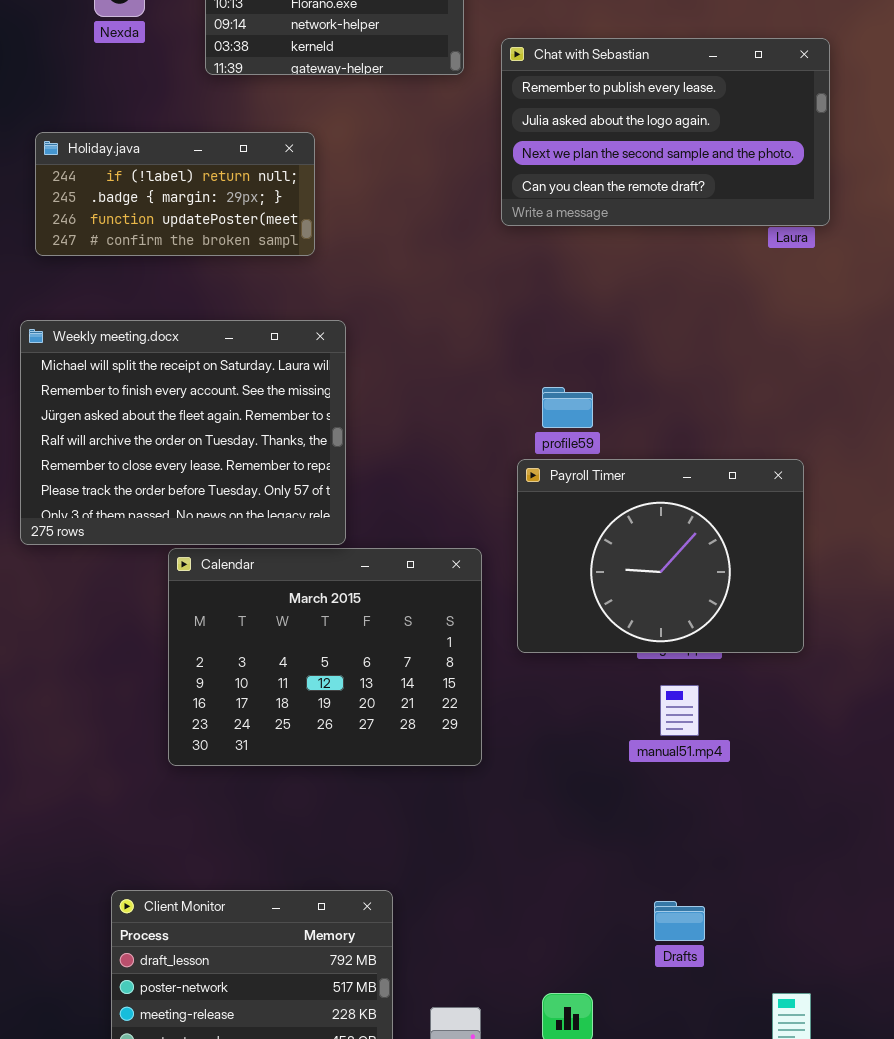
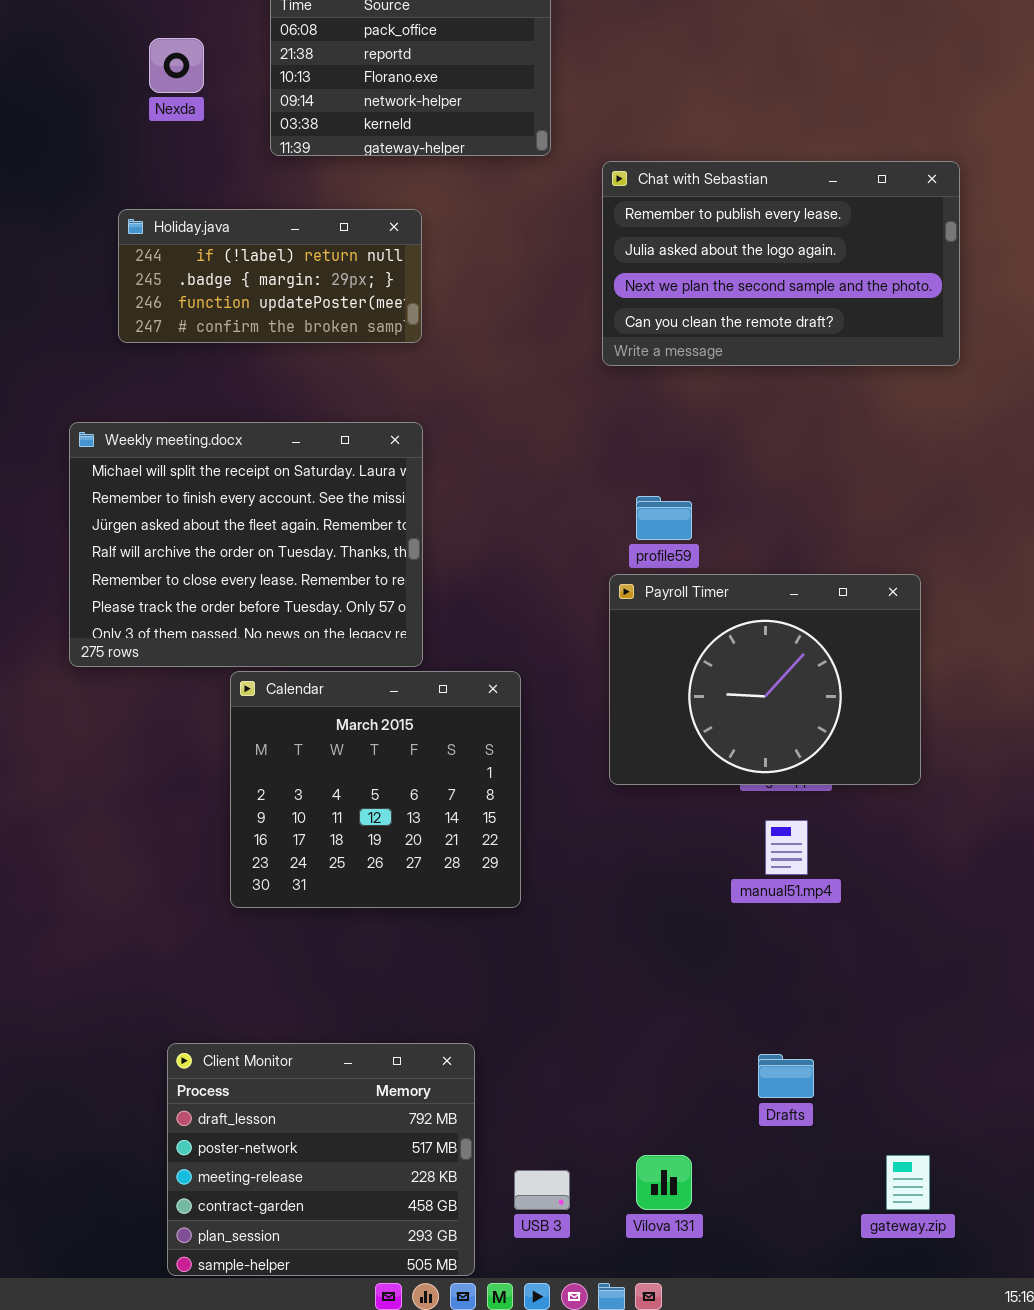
Chat with Sebastian: [501,38,830,226] -> [602,161,960,366], moved
Holiday.java: [35,132,315,256] -> [118,209,422,343], moved
Calendar: [168,548,482,766] -> [230,671,521,908], resized

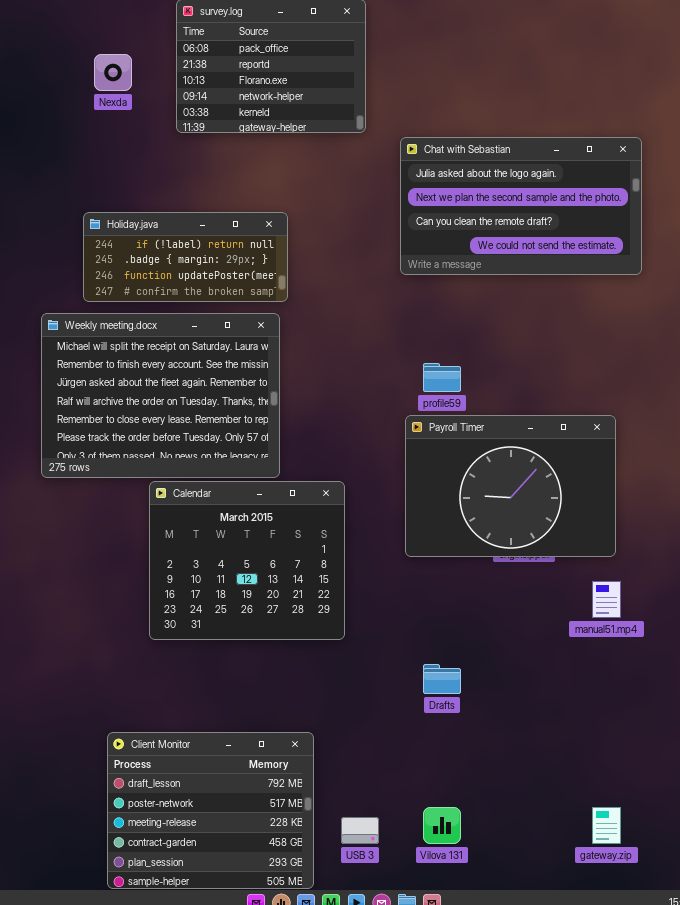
Chat with Sebastian: [602,161,960,366] -> [400,137,642,275], scrolled down 1 row
Holiday.java: [118,209,422,343] -> [83,212,288,302], moved
manual51.mp4: [765,820,808,875] -> [592,581,621,618], moved
Drafts: [758,1054,814,1098] -> [423,664,461,694], moved

